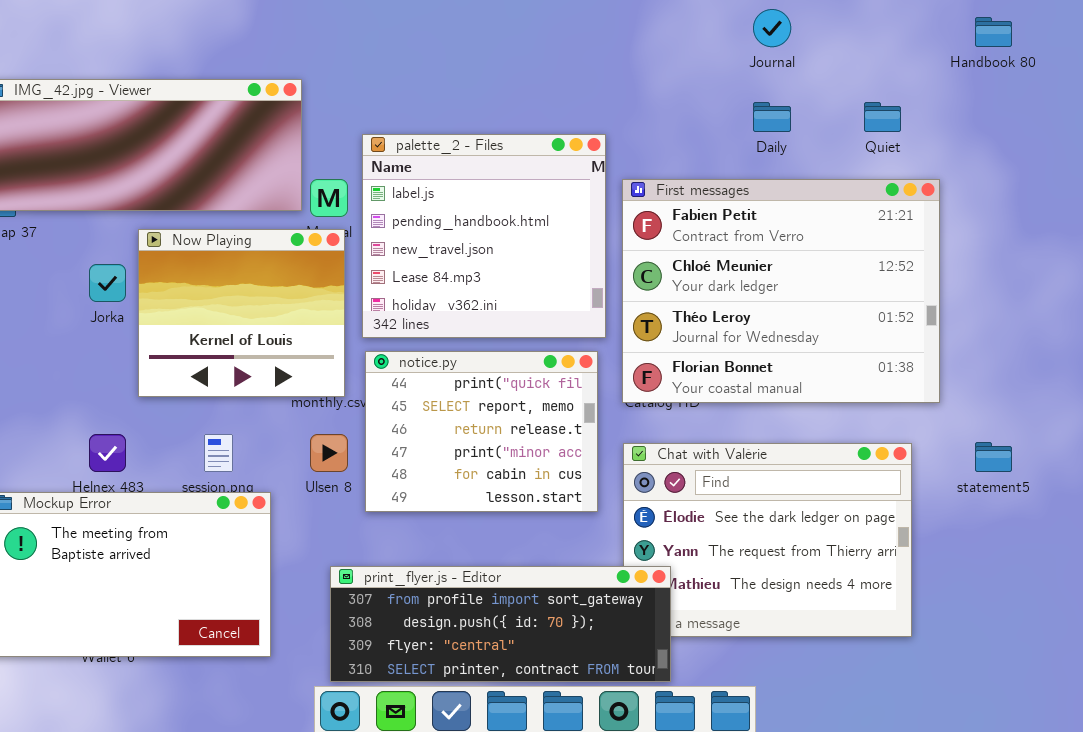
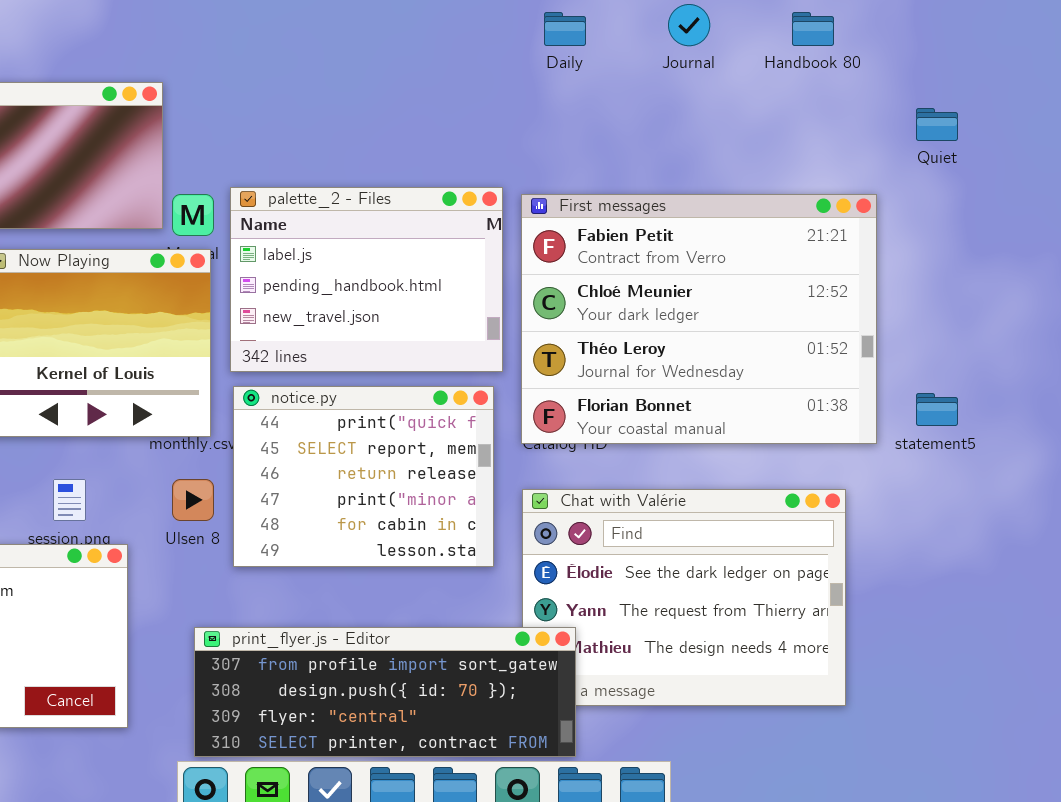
Handbook 80: [975,17,1012,47] -> [792,12,834,46], moved
Daily: [753,102,791,132] -> [544,12,586,46], moved
Quiet: [864,102,901,132] -> [916,108,958,141], moved
palette_2 - Files: [362,134,606,338] -> [230,187,503,372], resized
statement5: [975,442,1012,472] -> [916,393,958,426], moved

